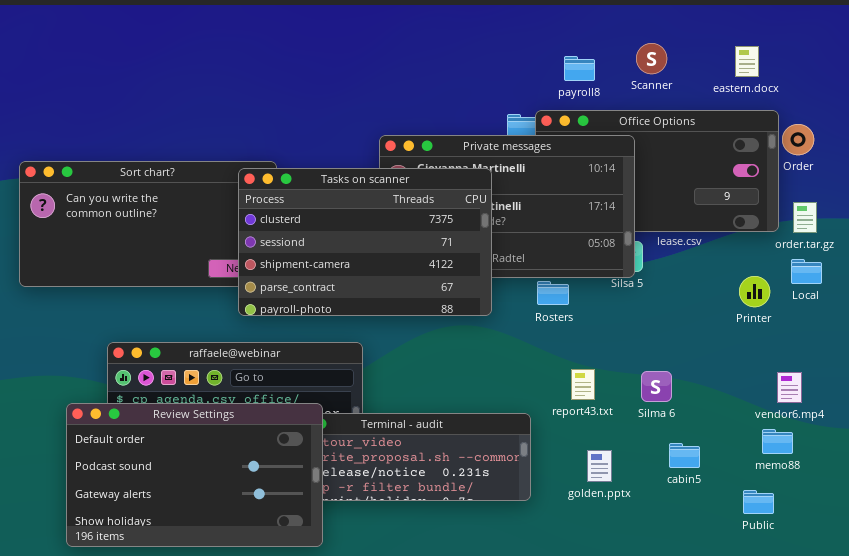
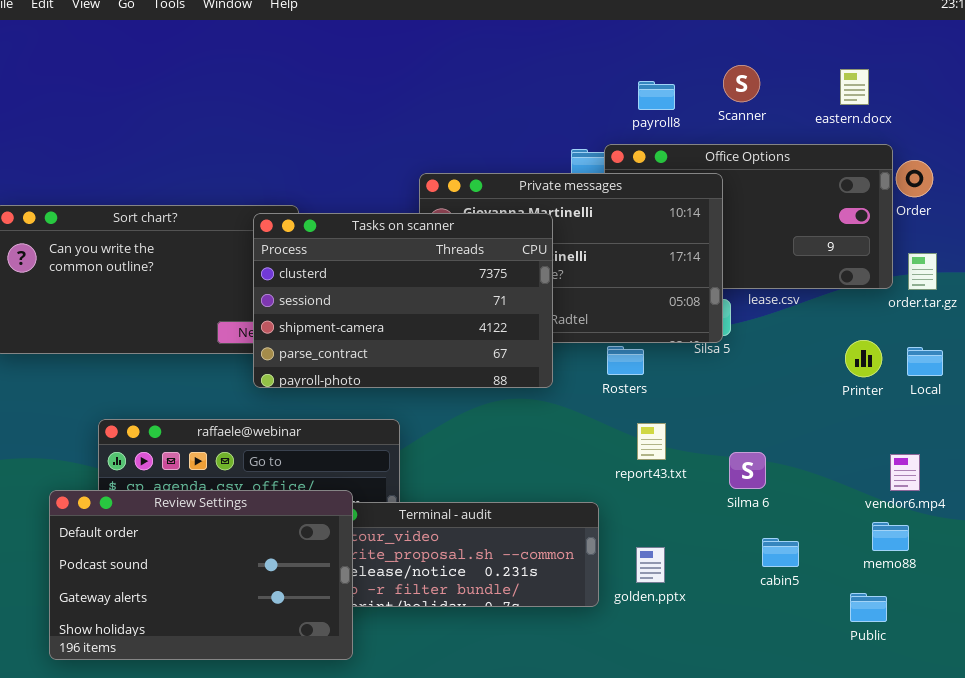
Local: [791,259,822,284] -> [907,347,943,376], moved
report43.txt: [571,369,595,400] -> [637,423,666,460], moved
golden.pptx: [587,450,612,482] -> [636,547,665,583], moved

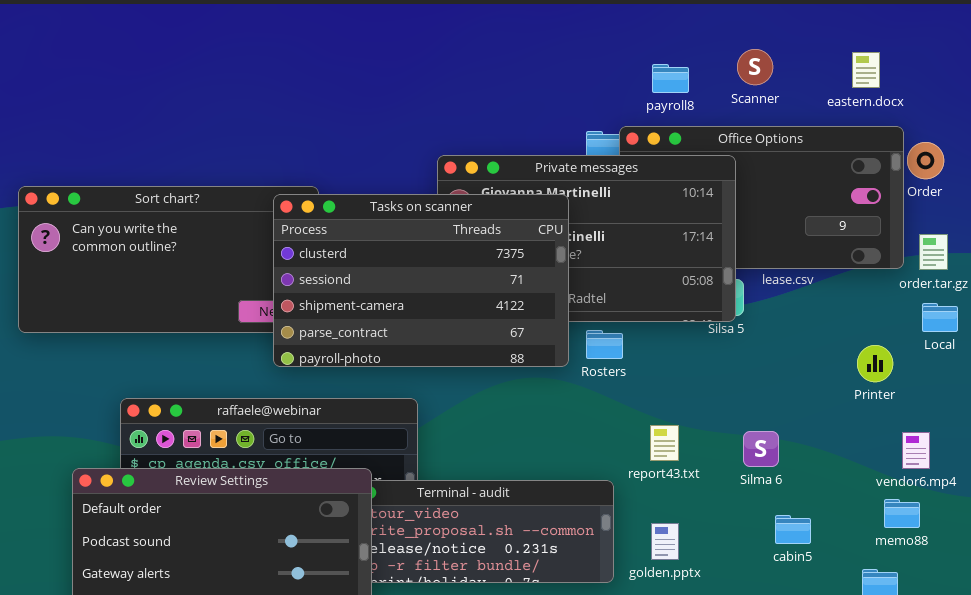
Printer: [845,340,882,377] -> [857,345,893,382], moved
Rosters: [607,346,644,375] -> [586,330,623,359], moved
Local: [907,347,943,376] -> [922,303,958,332], moved
report43.txt: [637,423,666,460] -> [650,425,679,461], moved

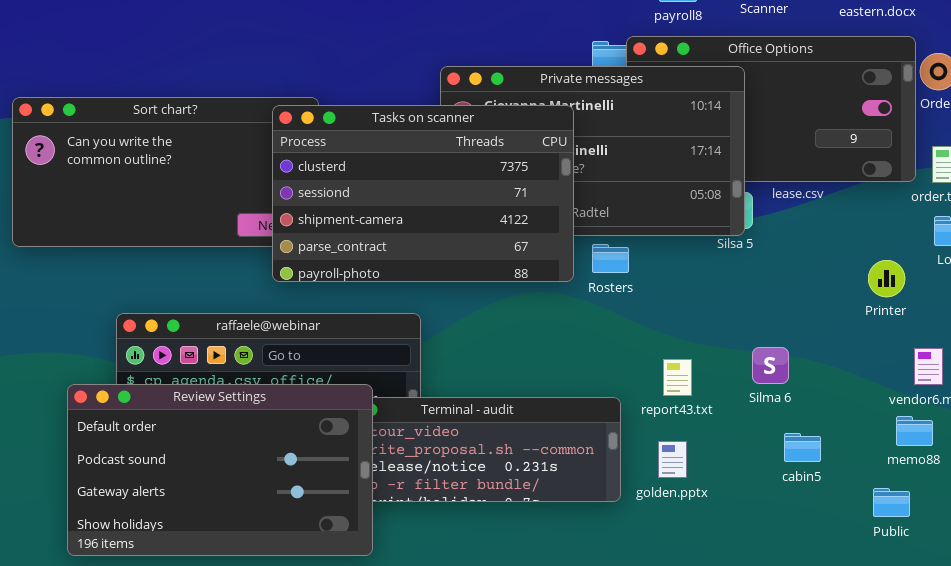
report43.txt: [650,425,679,461] -> [663,359,692,396], moved

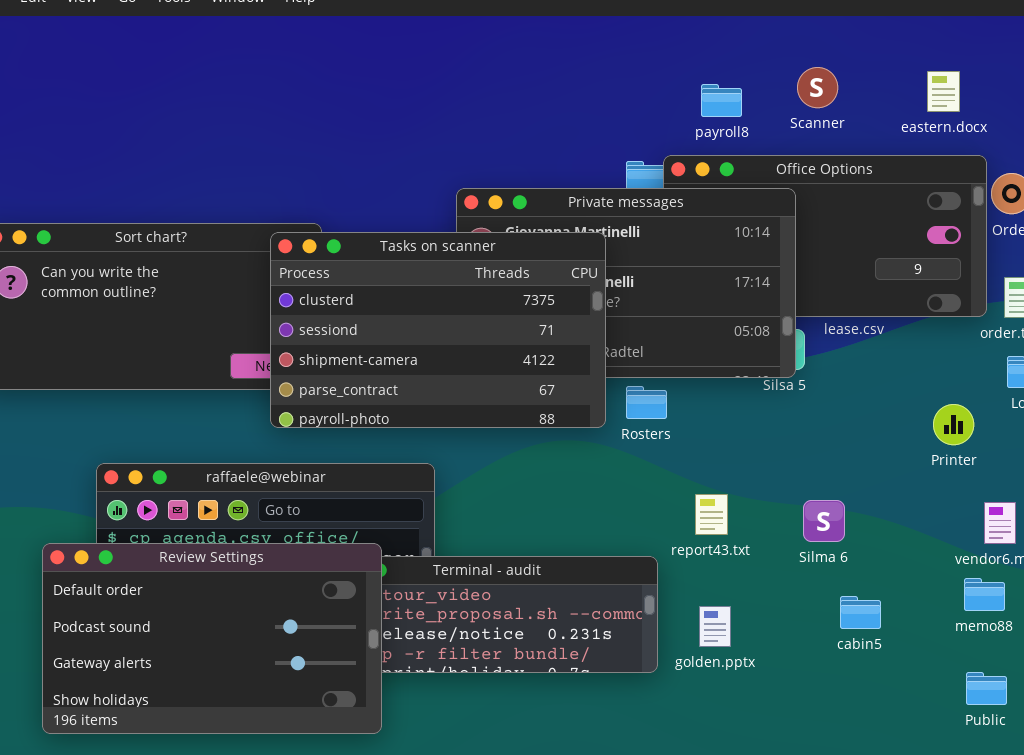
report43.txt: [663,359,692,396] -> [695,494,728,535], moved
Public: [873,488,910,517] -> [966,672,1007,705], moved

